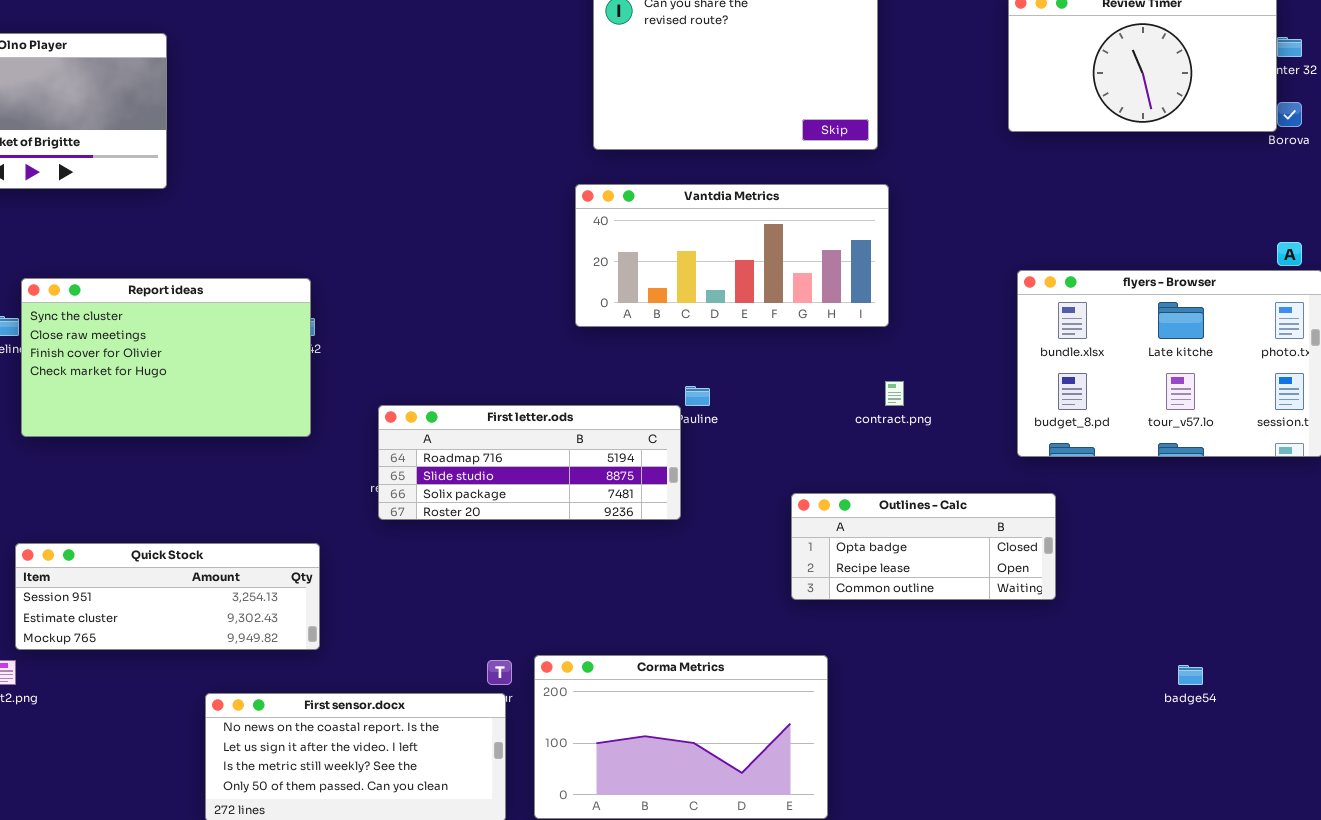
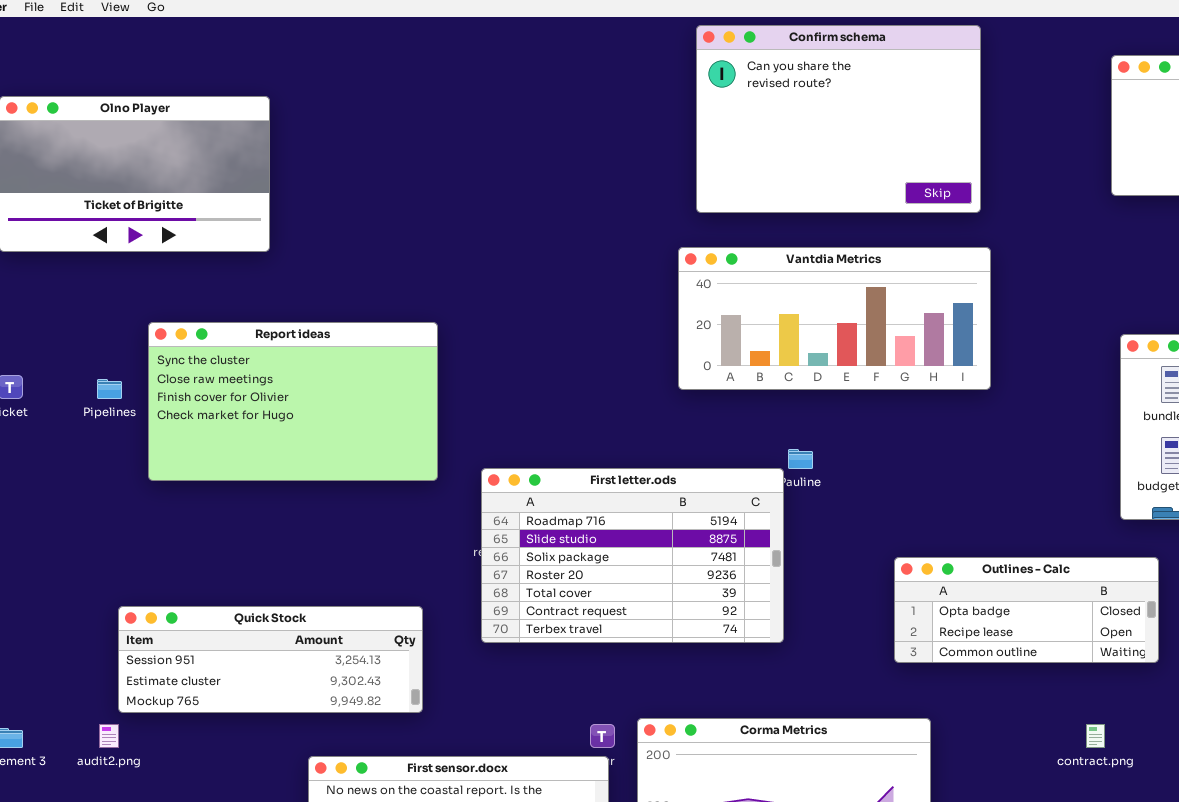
Report ideas: [21,278,311,437] -> [148,322,438,481], moved
contract.png: [885,381,904,406] -> [1086,724,1105,748], moved
First letter.ods: [378,405,681,520] -> [481,468,784,643], resized

